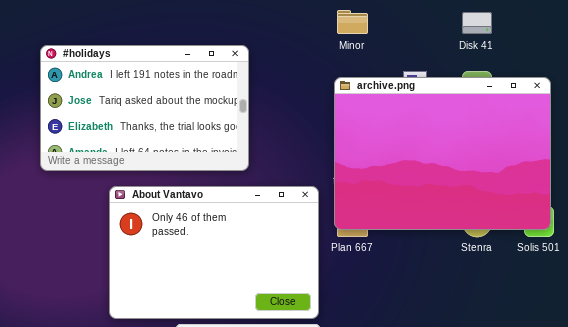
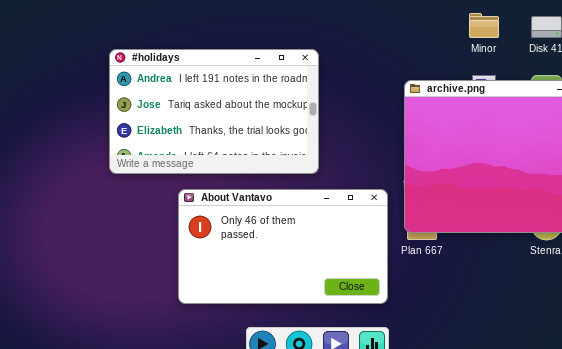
Minor: [337,10,368,34] -> [469,13,499,38], moved
About Vantavo: [109,186,319,319] -> [178,189,388,304], resized

